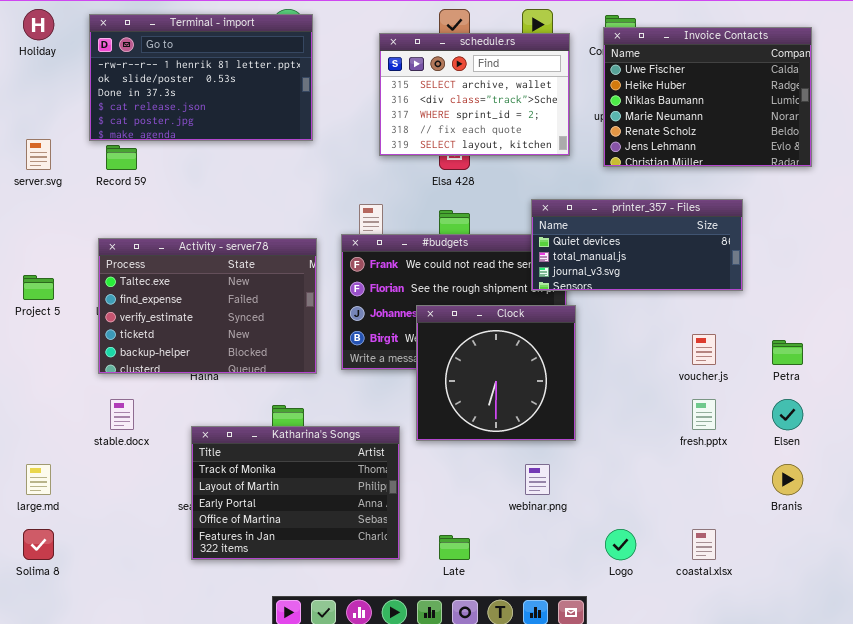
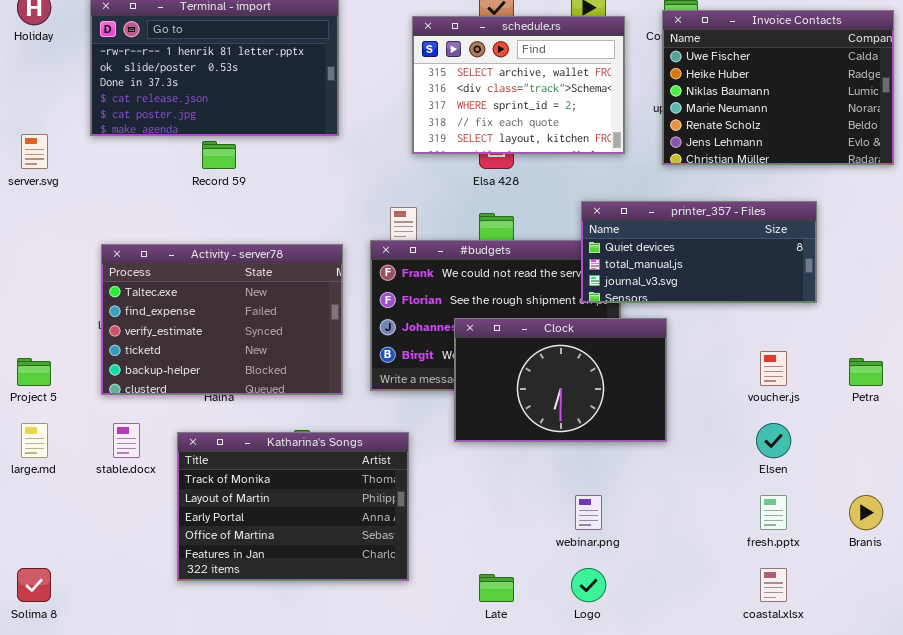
Record 59: [106,145,137,170] -> [202,141,236,169], moved
Project 5: [23,275,54,300] -> [17,358,51,386], moved
Clock: [416,305,576,441] -> [454,318,667,442], resized
fresh.pptx: [692,399,716,430] -> [760,495,787,530], moved
Elsen: [772,399,803,430] -> [756,423,791,458], moved
Katharina's Songs: [191,426,400,560] -> [177,432,409,581], moved
large.md: [26,464,51,495] -> [21,423,48,458], moved
Logo: [605,529,636,560] -> [571,568,606,602], moved

